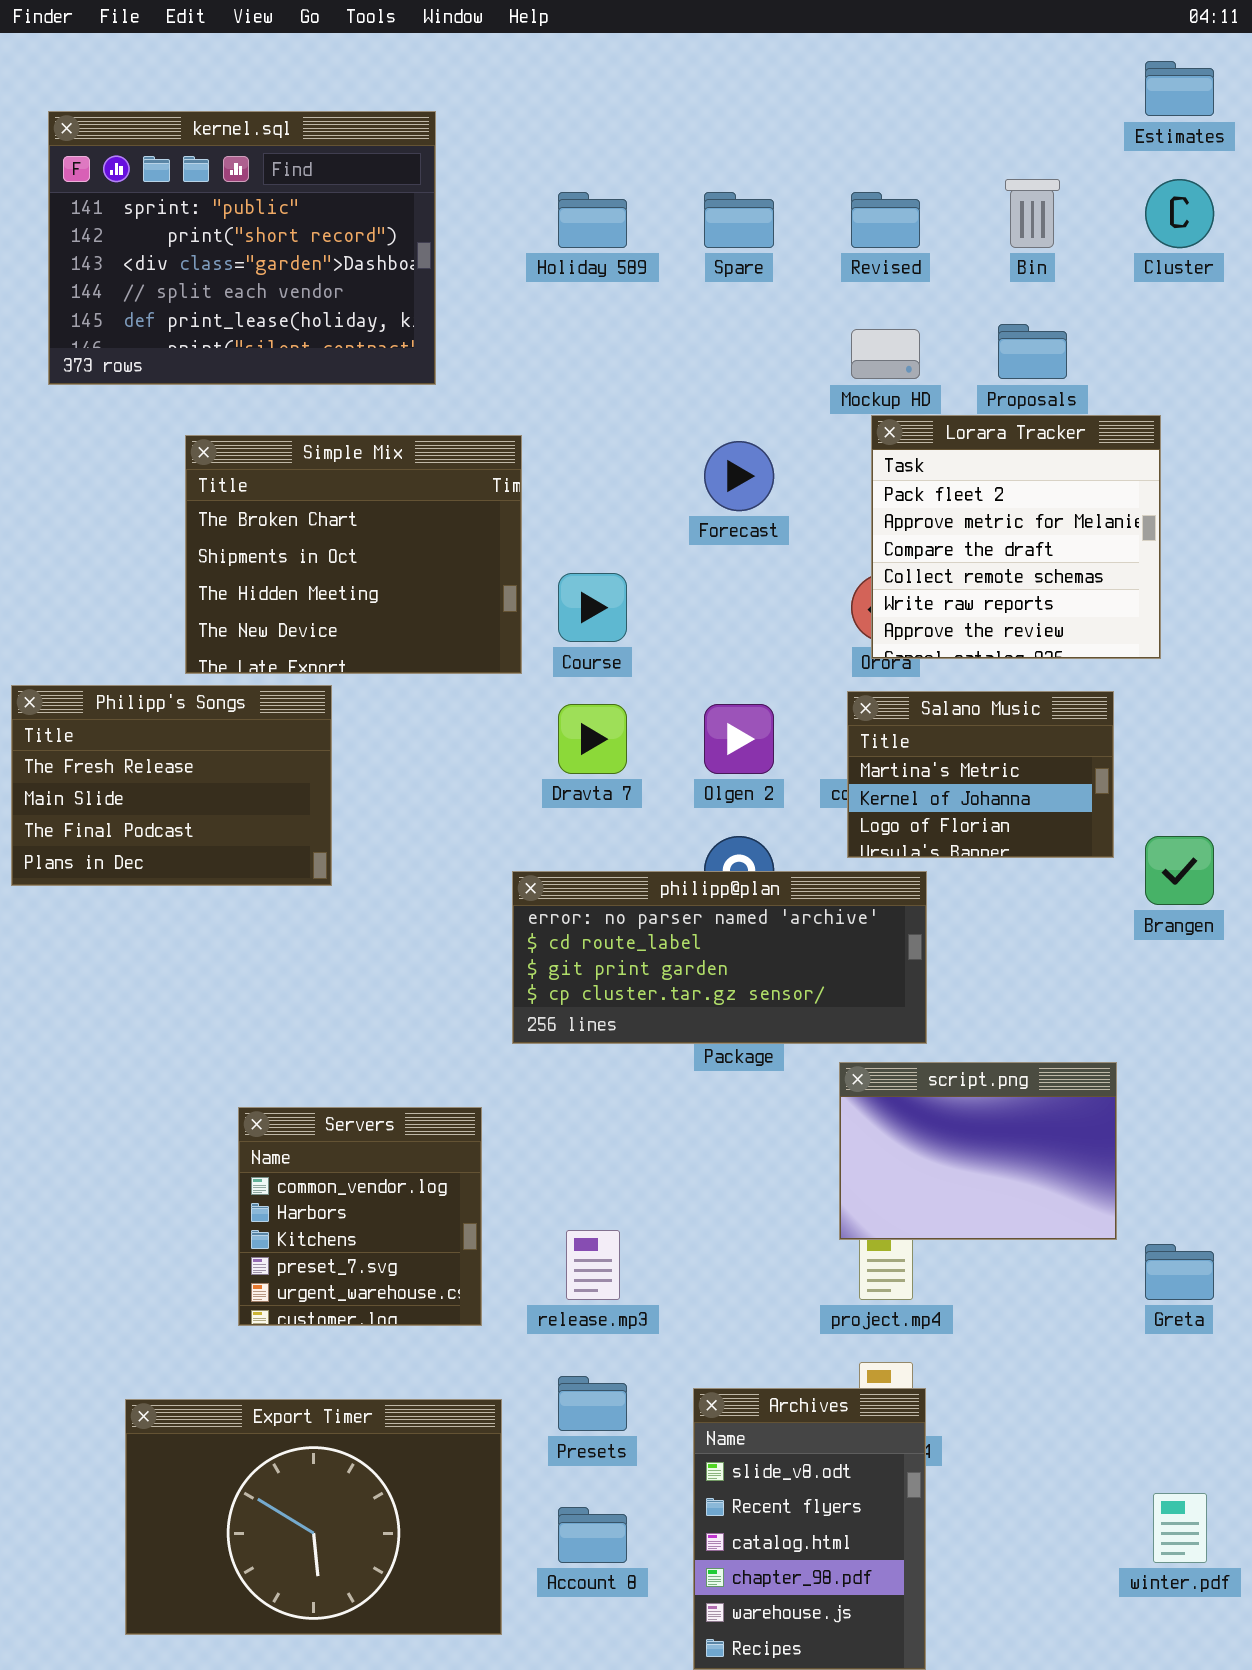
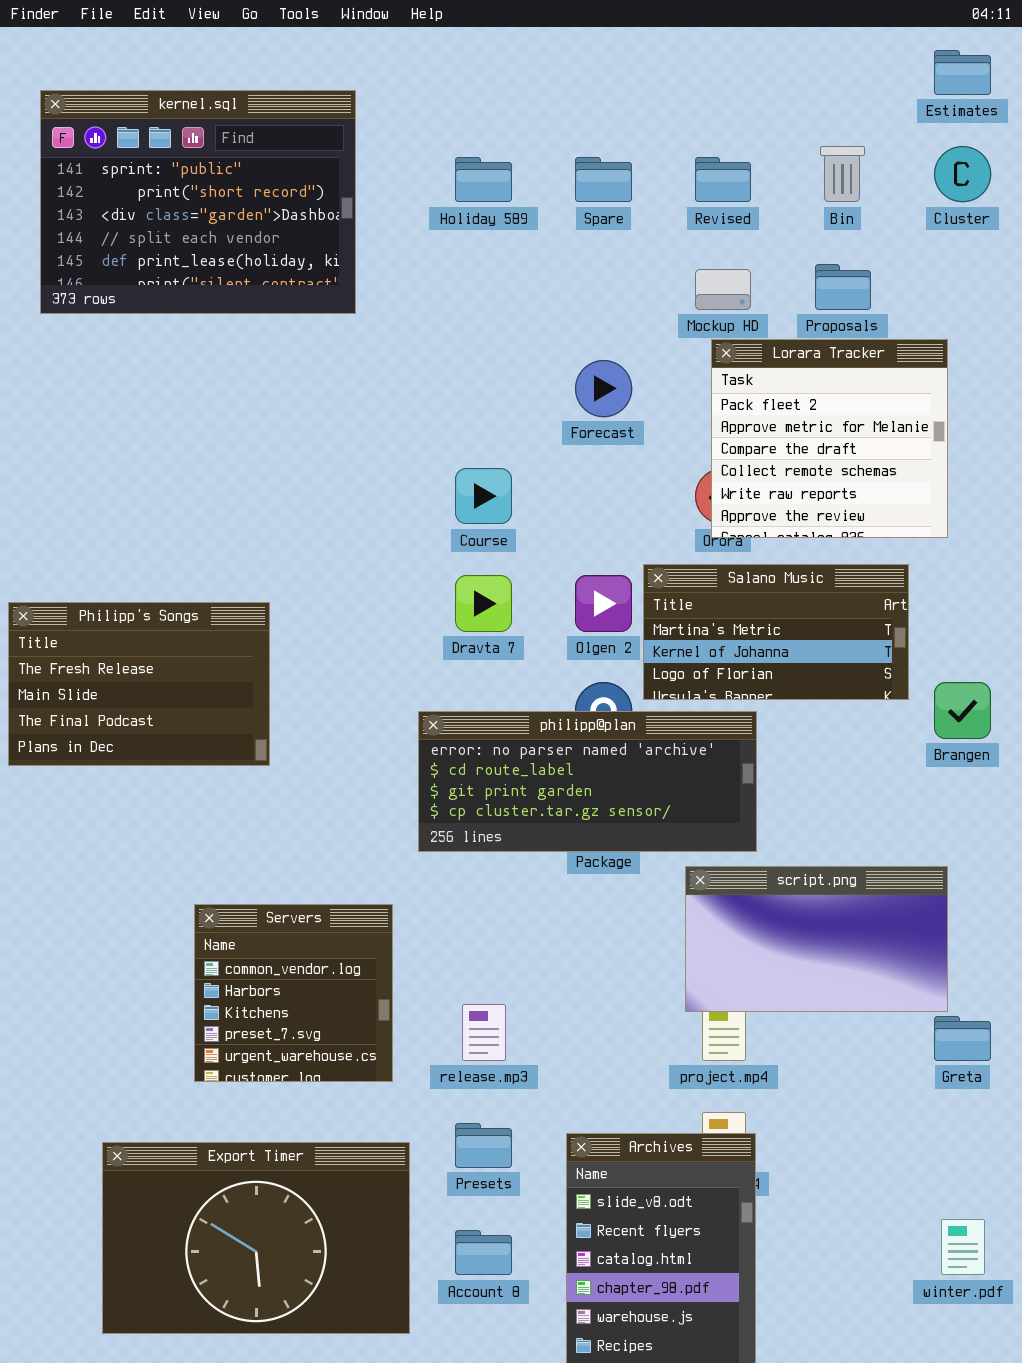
Simple Mix: [185,435,522,674] -> none, closed
Philipp's Songs: [11,685,332,886] -> [8,602,270,766], moved
Salano Music: [847,691,1114,858] -> [643,564,909,700], resized
script.png: [839,1062,1117,1240] -> [685,866,948,1012], resized

